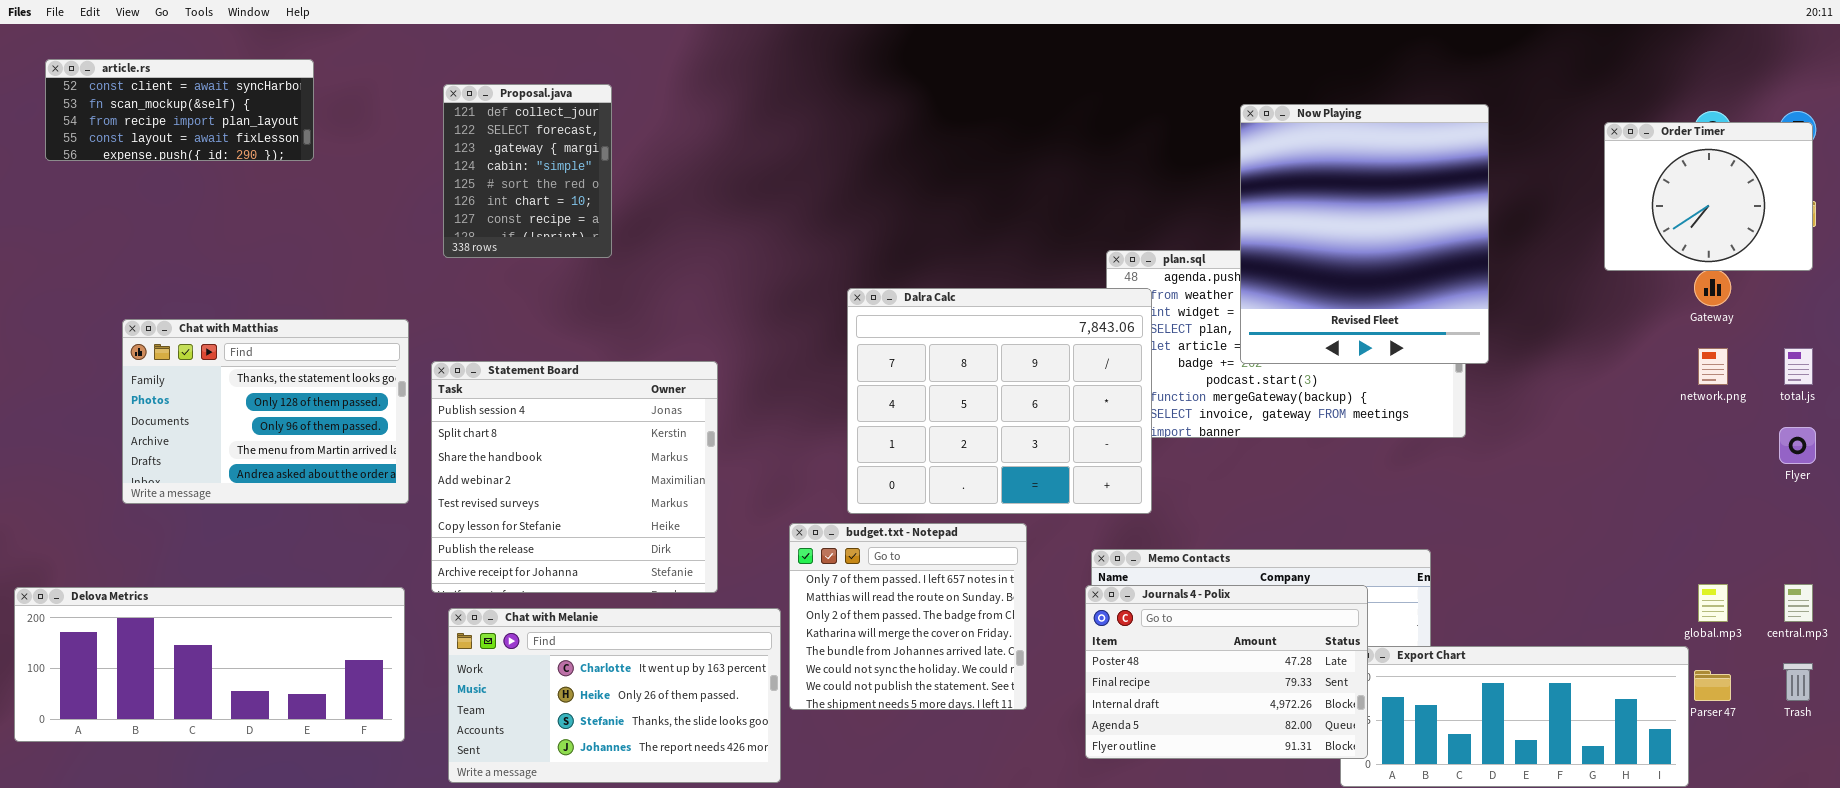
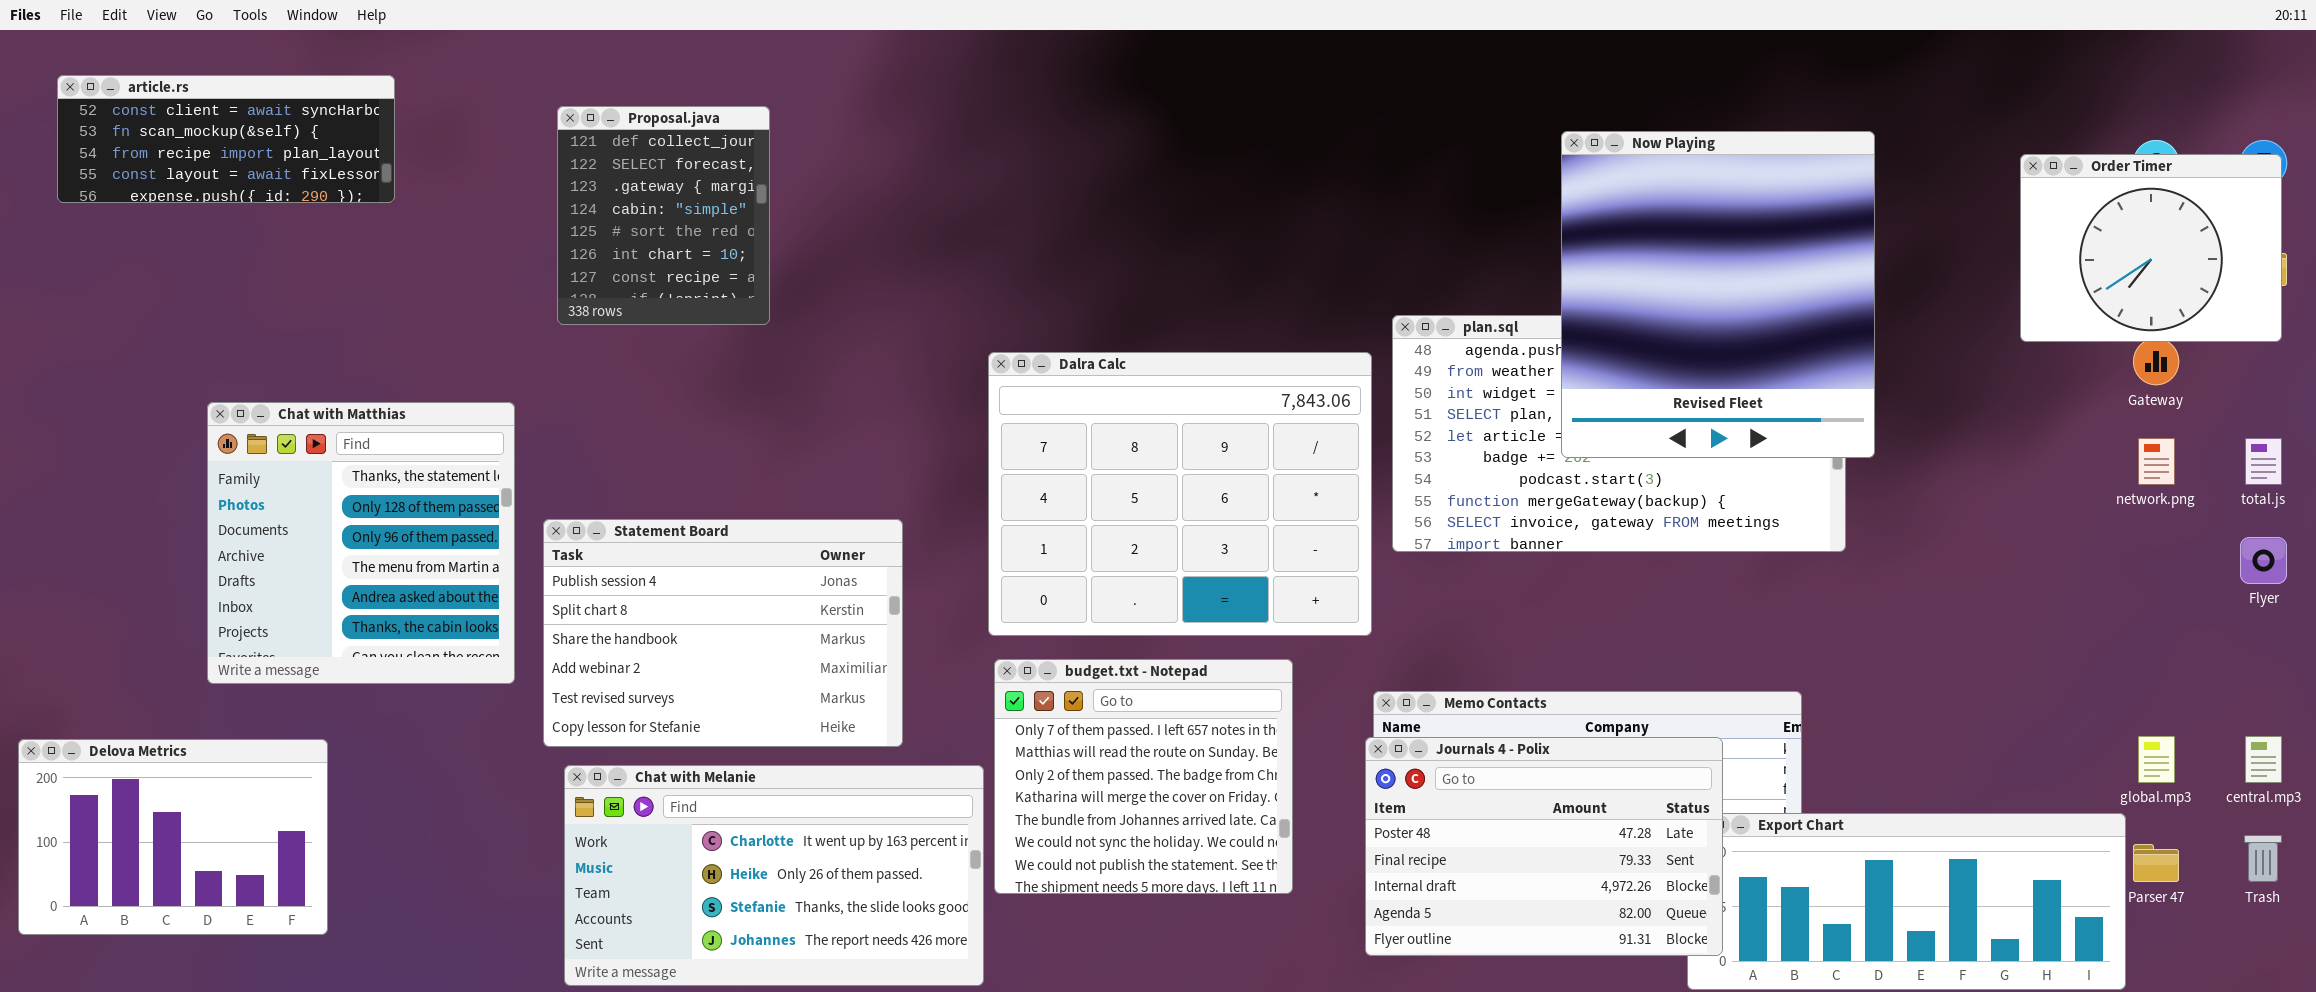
Dalra Calc: [847,288,1152,514] -> [988,352,1372,636], moved
Chat with Matthias: [122,319,409,504] -> [207,402,515,684], resized
Statement Board: [431,361,718,593] -> [543,519,903,747], resized
Delova Metrics: [14,587,405,742] -> [18,739,328,935], resized

